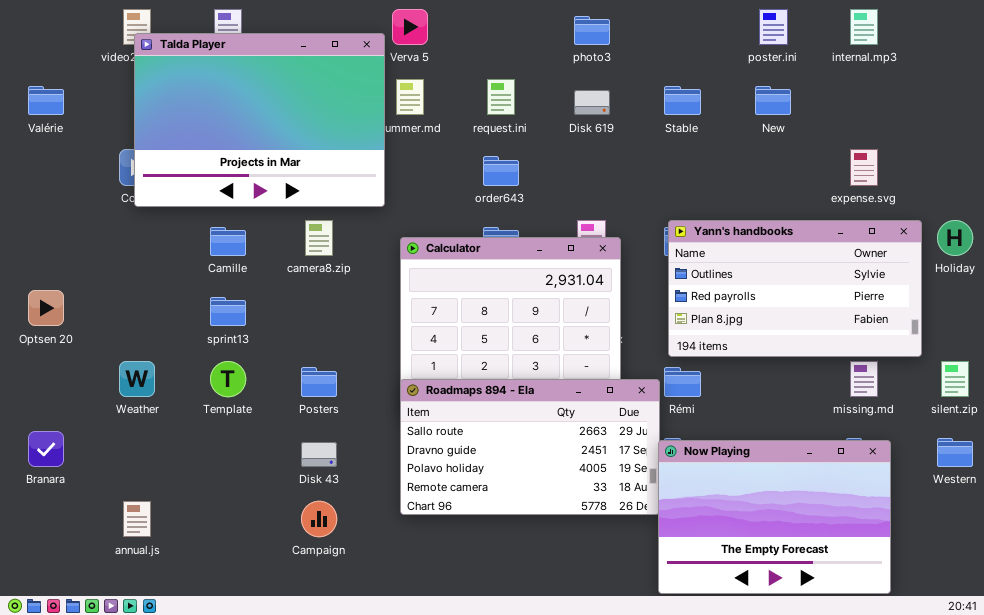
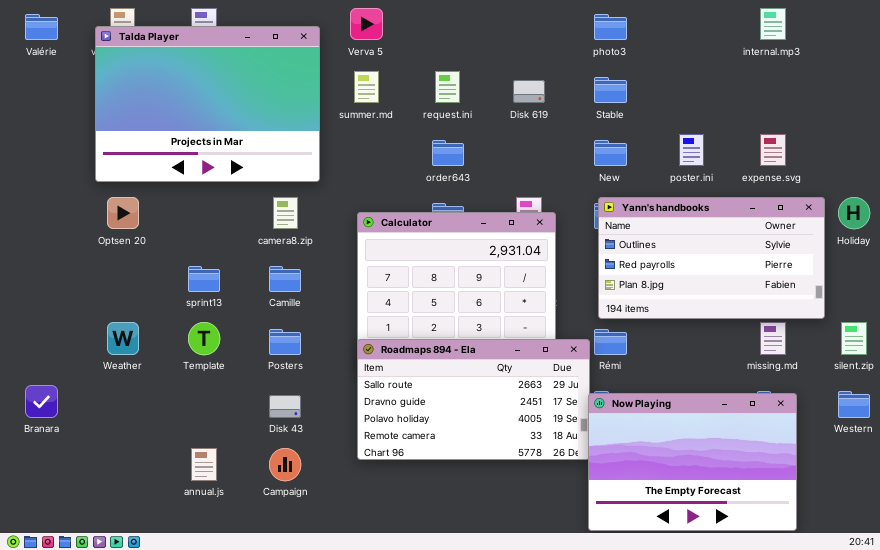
poster.ini: [759,9,788,45] -> [679,134,704,166], moved
photo3: [574,16,610,45] -> [594,14,627,40], moved
Talda Player: [134,33,385,207] -> [95,26,320,182], moved
Valérie: [28,86,64,115] -> [25,14,58,40], moved
New: [755,86,791,115] -> [594,140,627,166], moved
Camille: [210,227,246,256] -> [269,266,301,292], moved
Optsen 20: [28,290,64,326] -> [107,197,139,229], moved
annual.js: [123,501,151,537] -> [191,448,217,481], moved

